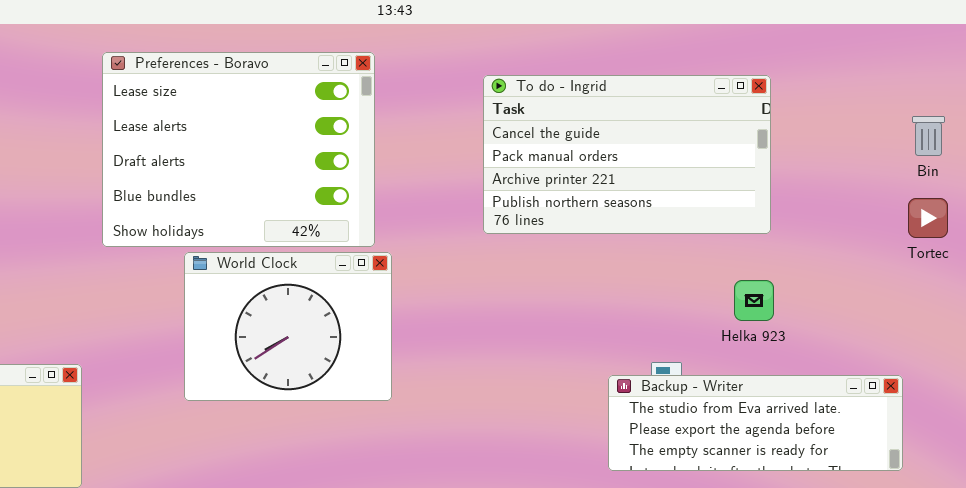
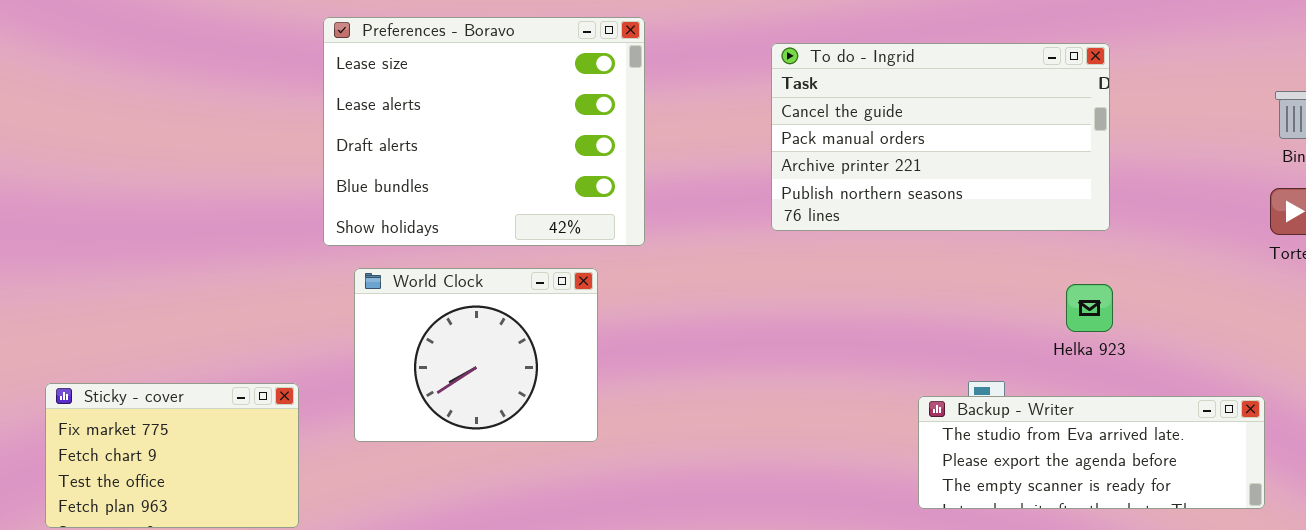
World Clock: [184,252,392,401] -> [354,268,598,442], moved

